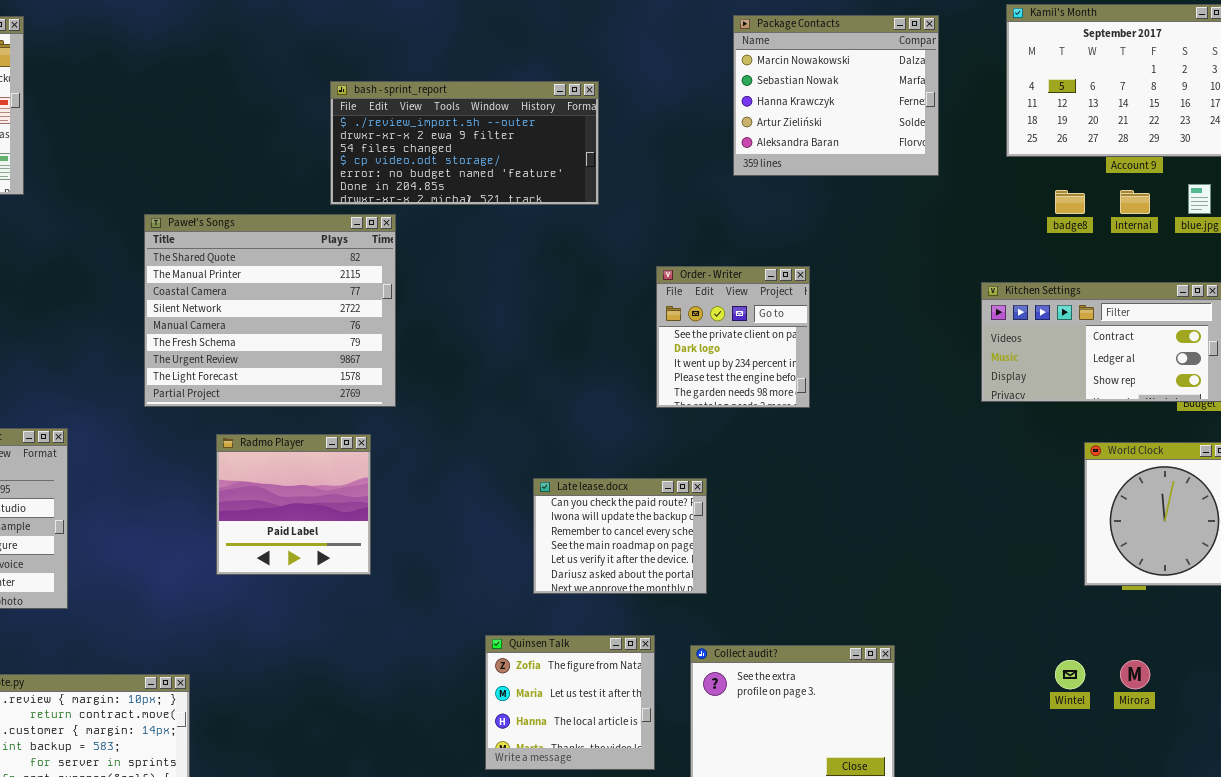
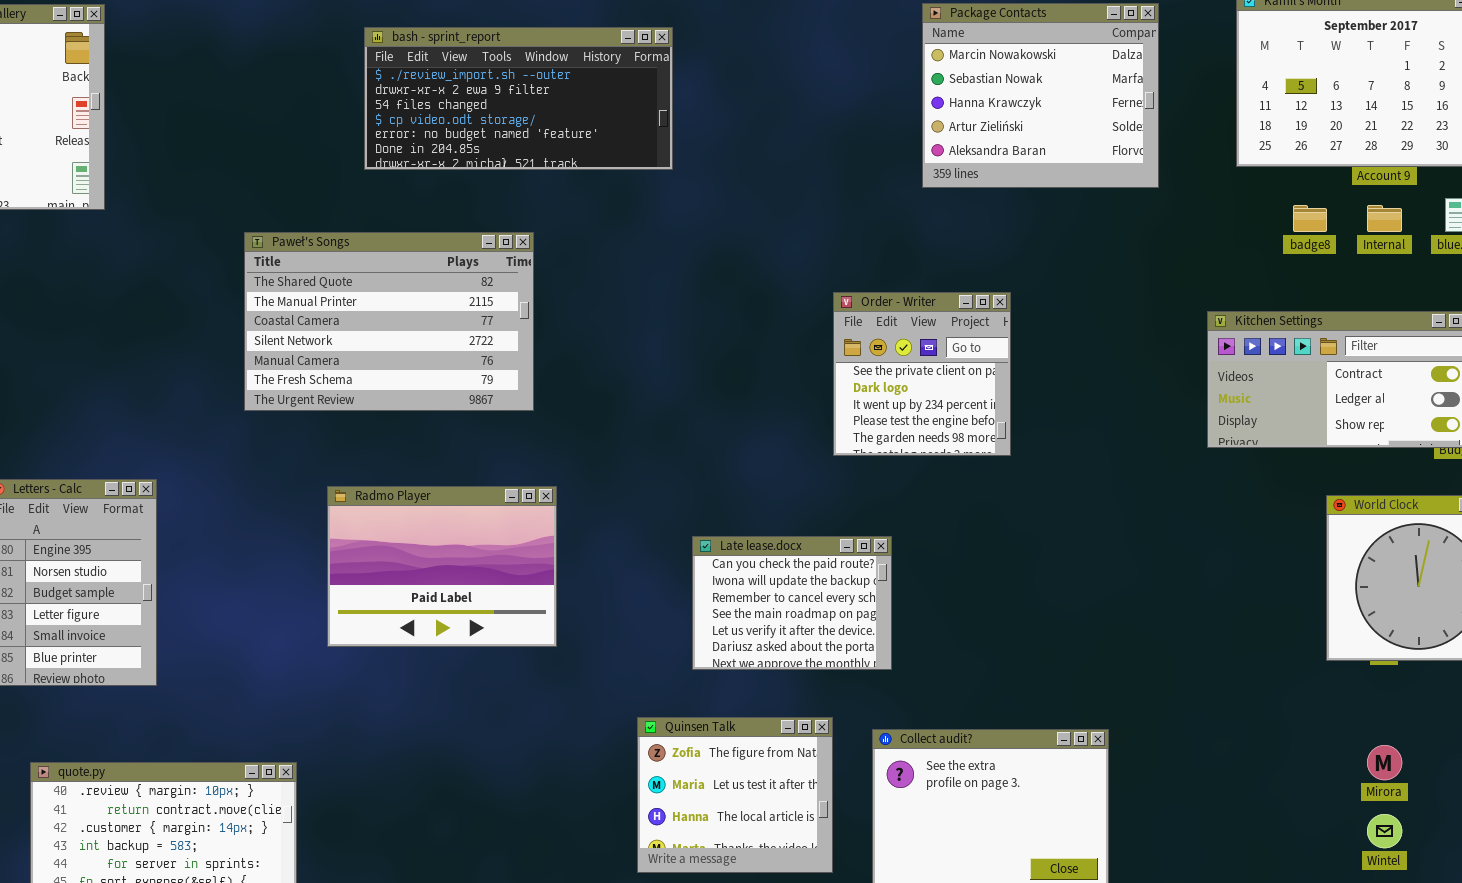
bash - sprint_report: [330,81,599,205] -> [364,27,673,170], moved
Paweł's Songs: [144,214,396,407] -> [244,232,534,411], resized
Radmo Player: [216,434,371,575] -> [327,486,557,647], resized
Wintel: [1055,660,1085,689] -> [1367,814,1402,848], moved

